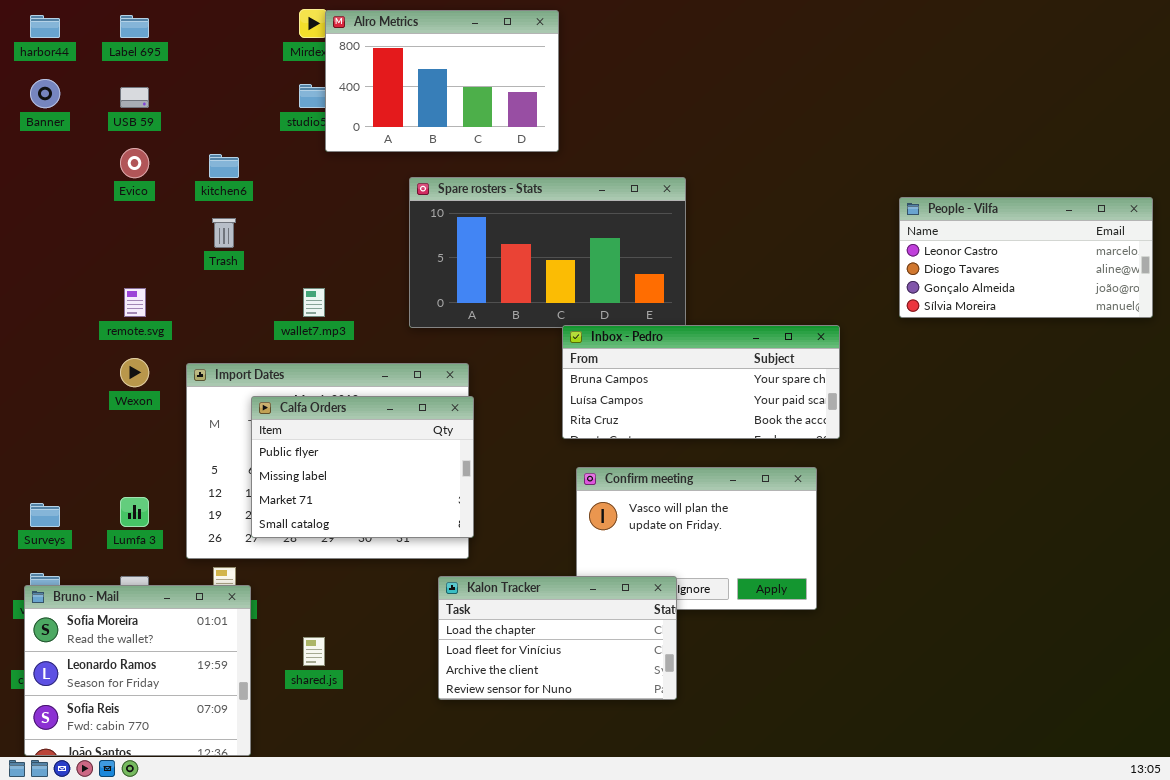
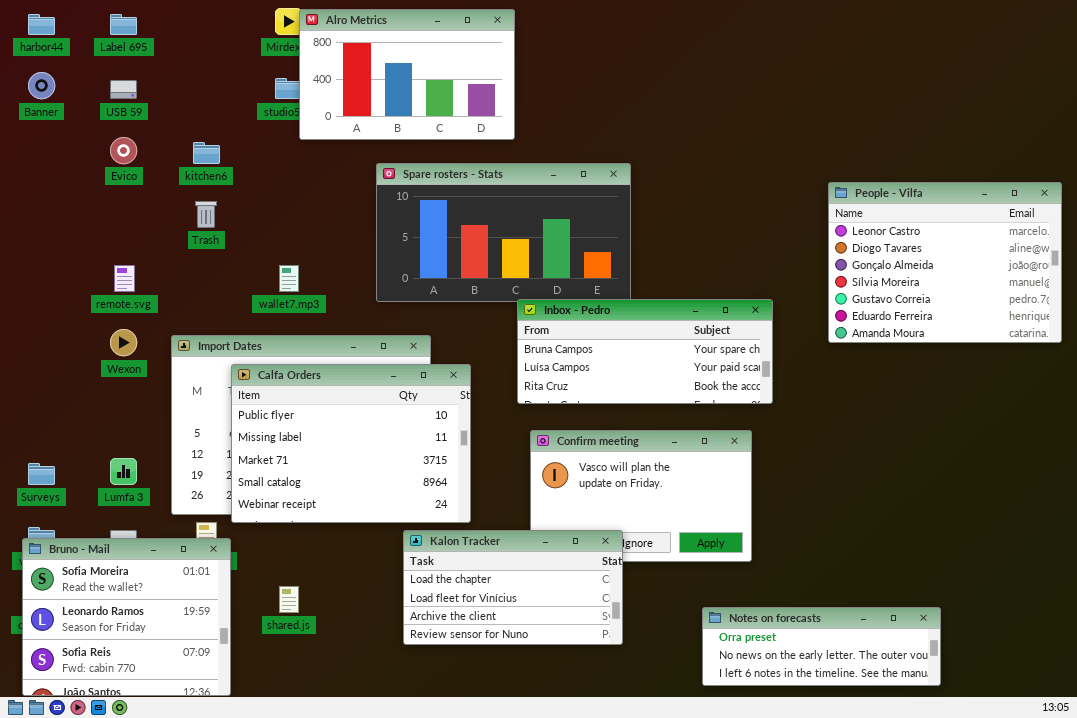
People - Vilfa: [899,197,1153,318] -> [828,182,1062,343], resized
Calfa Orders: [251,396,474,538] -> [231,364,471,523], resized
Notes on forecasts: none -> [702,607,941,686], opened

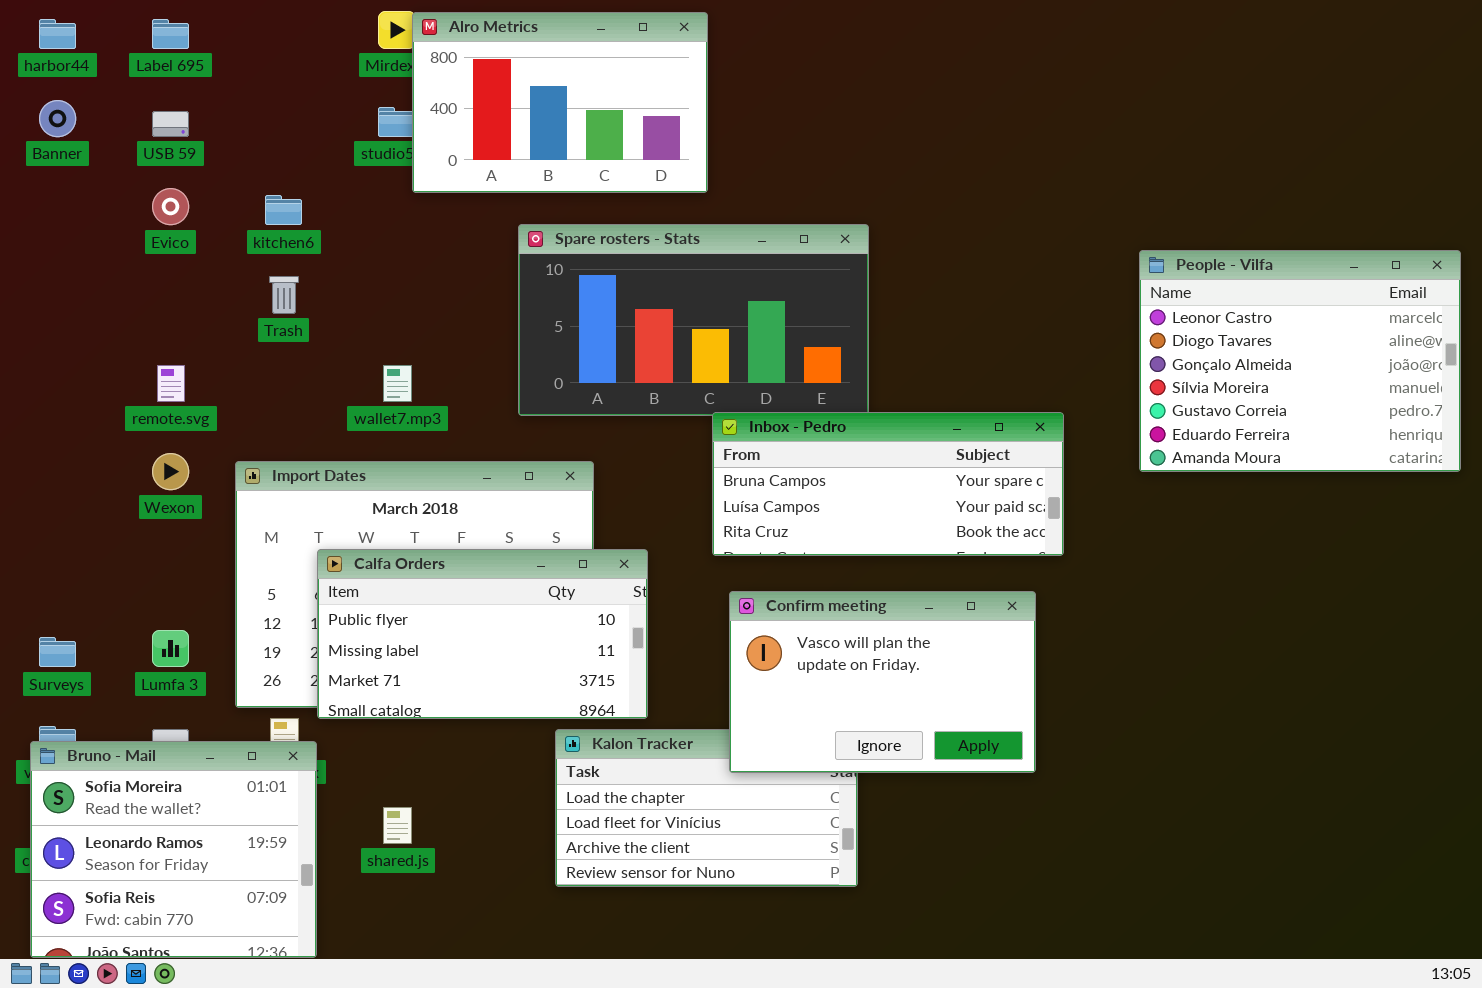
Calfa Orders: [231,364,471,523] -> [317,549,648,719], resized
Confirm meeting: [530,430,752,562] -> [729,591,1036,773], raised
Notes on forecasts: [702,607,941,686] -> none, closed

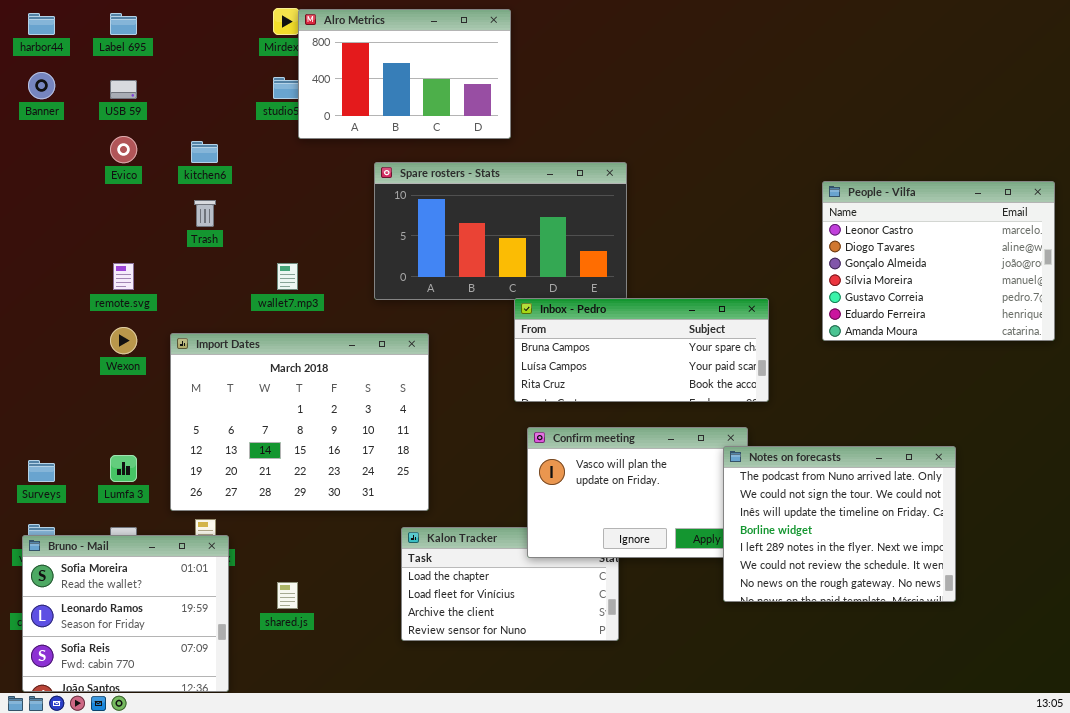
Calfa Orders: [317,549,648,719] -> none, closed
Notes on forecasts: none -> [723,446,956,602], opened

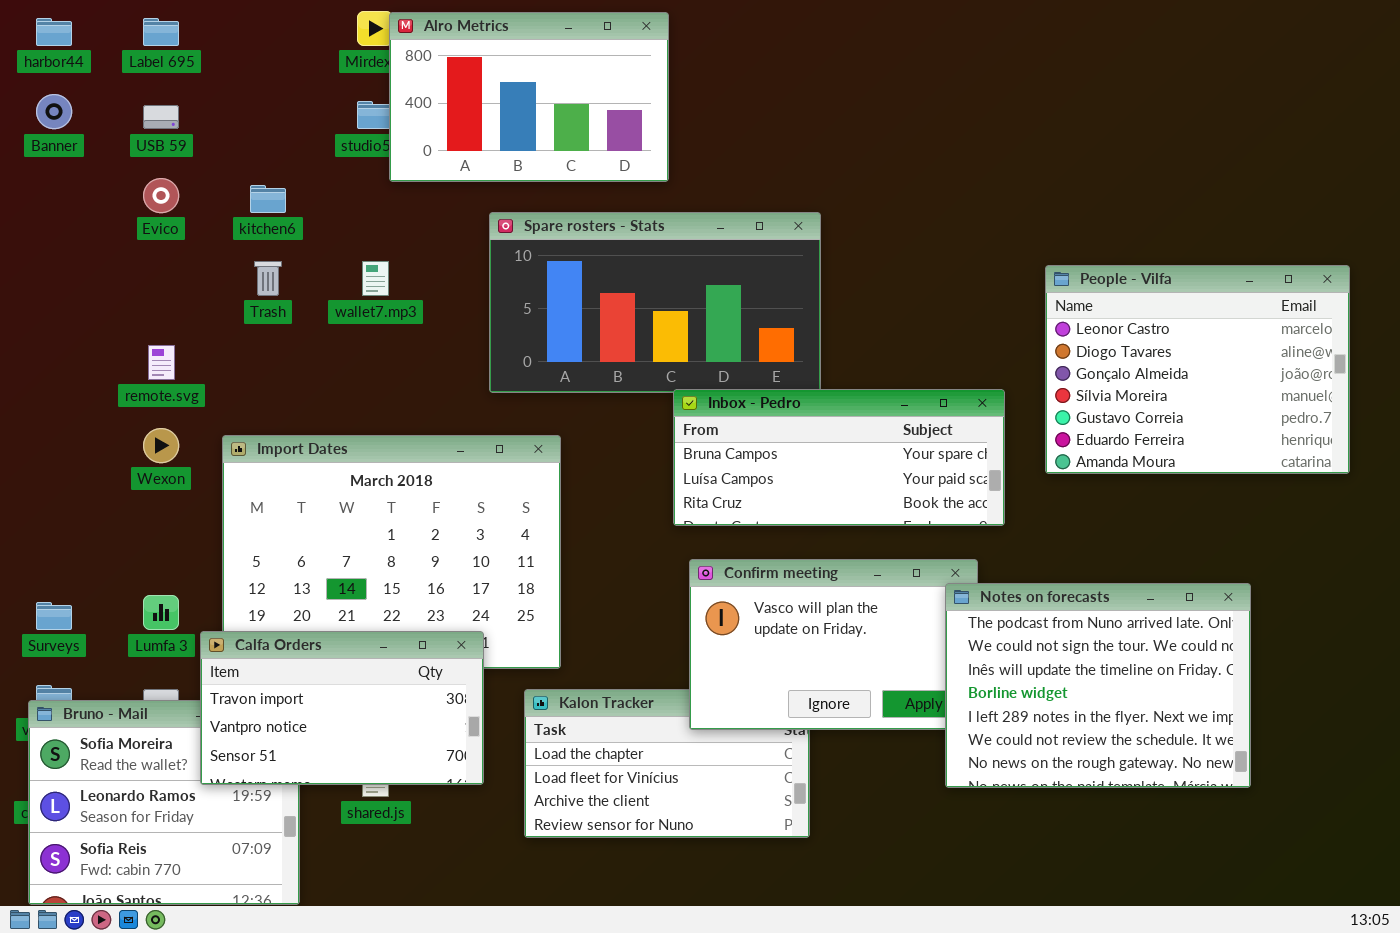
People - Vilfa: [822,181,1055,341] -> [1045,265,1350,474], moved
wallet7.mp3: [277,263,298,290] -> [362,261,389,296], moved
Calfa Orders: none -> [200,631,484,785], opened

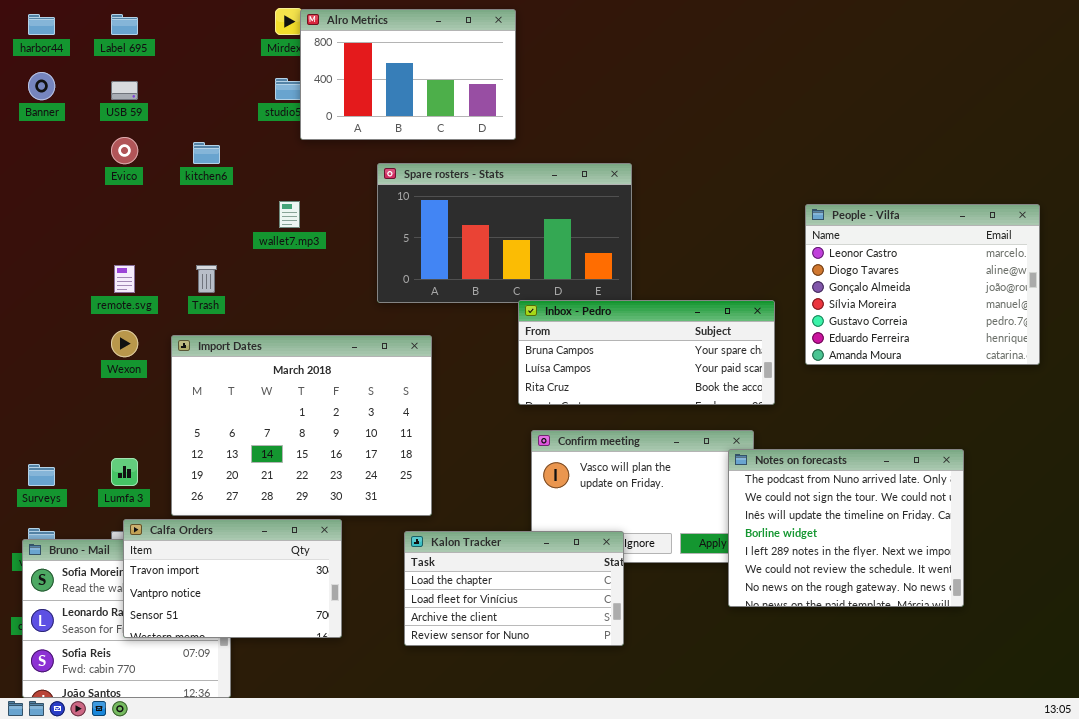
Trash: [254,261,282,296] -> [196,265,217,293], moved
Calfa Orders: [200,631,484,785] -> [123,519,342,638], moved
Kalon Tracker: [524,689,810,838] -> [404,531,624,646], raised

